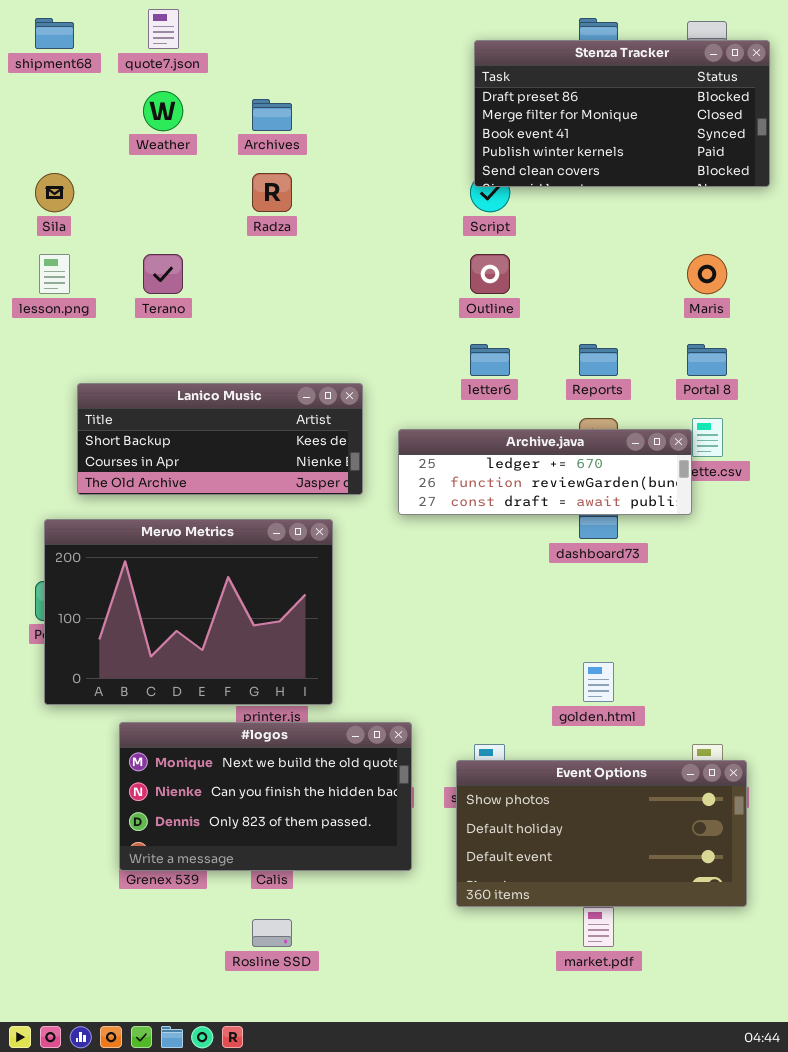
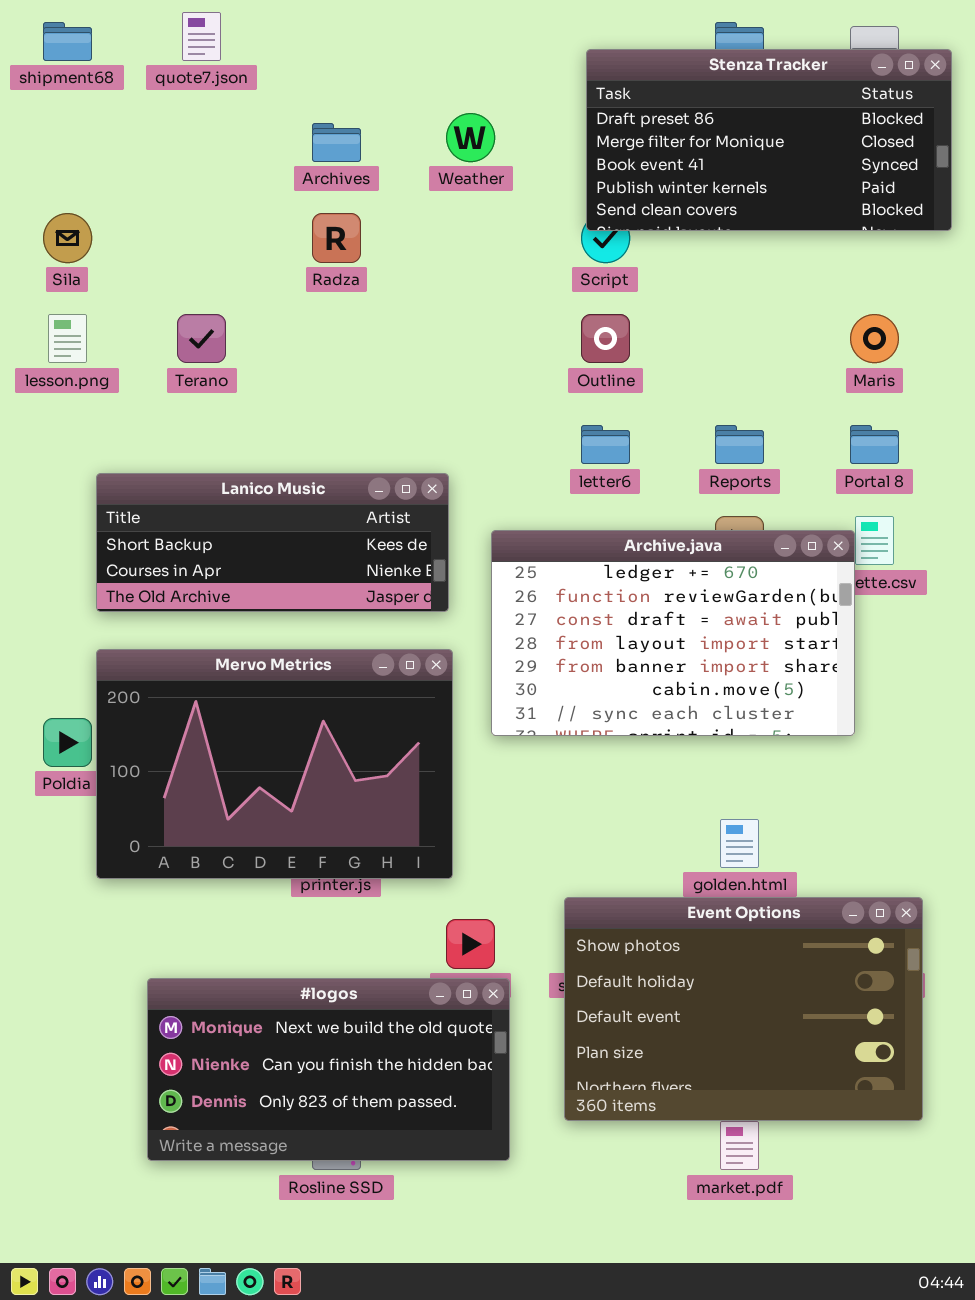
Weather: [143,91,183,131] -> [446,113,495,162], moved
Archive.java: [398,429,692,515] -> [491,530,855,736], resized
Mervo Metrics: [44,519,333,705] -> [96,649,453,879], moved
#logos: [119,722,412,871] -> [147,978,510,1161], moved
Event Options: [456,760,747,907] -> [564,897,923,1121], resized

